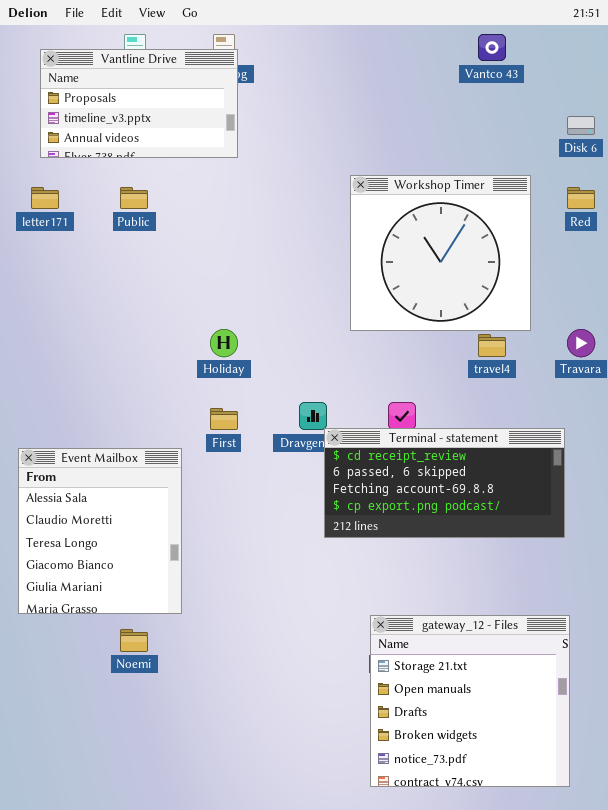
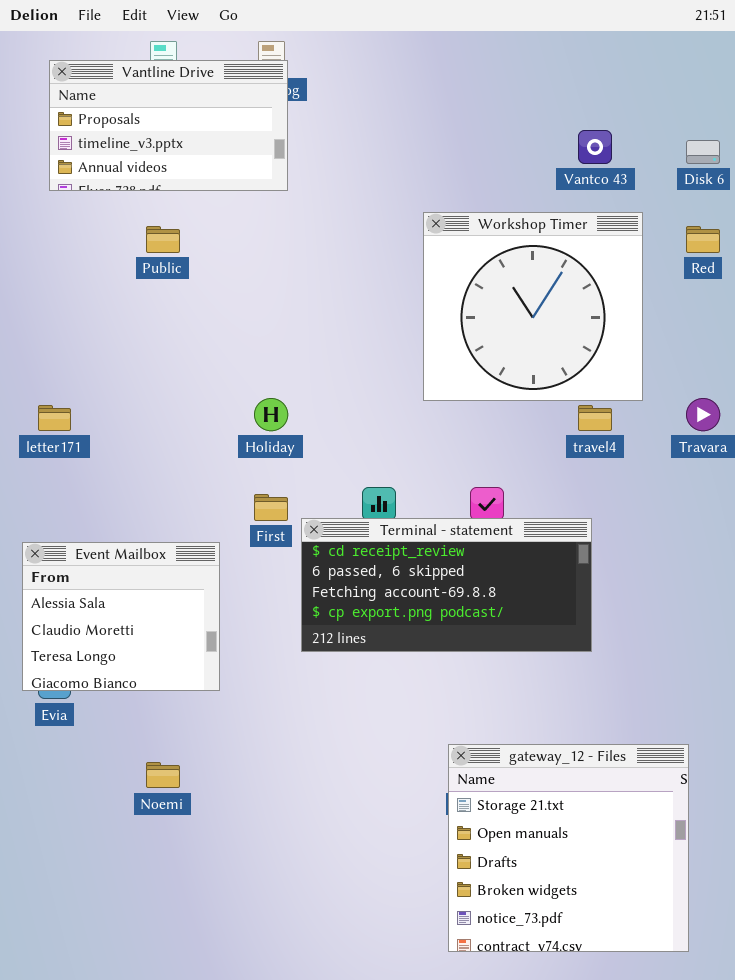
Vantco 43: [478,34,506,61] -> [578,130,612,164], moved
letter171: [31,187,59,209] -> [38,405,71,431], moved
Terminal - statement: [324,428,565,538] -> [301,518,592,652], moved
Event Mailbox: [18,448,182,614] -> [22,542,220,691], resized

